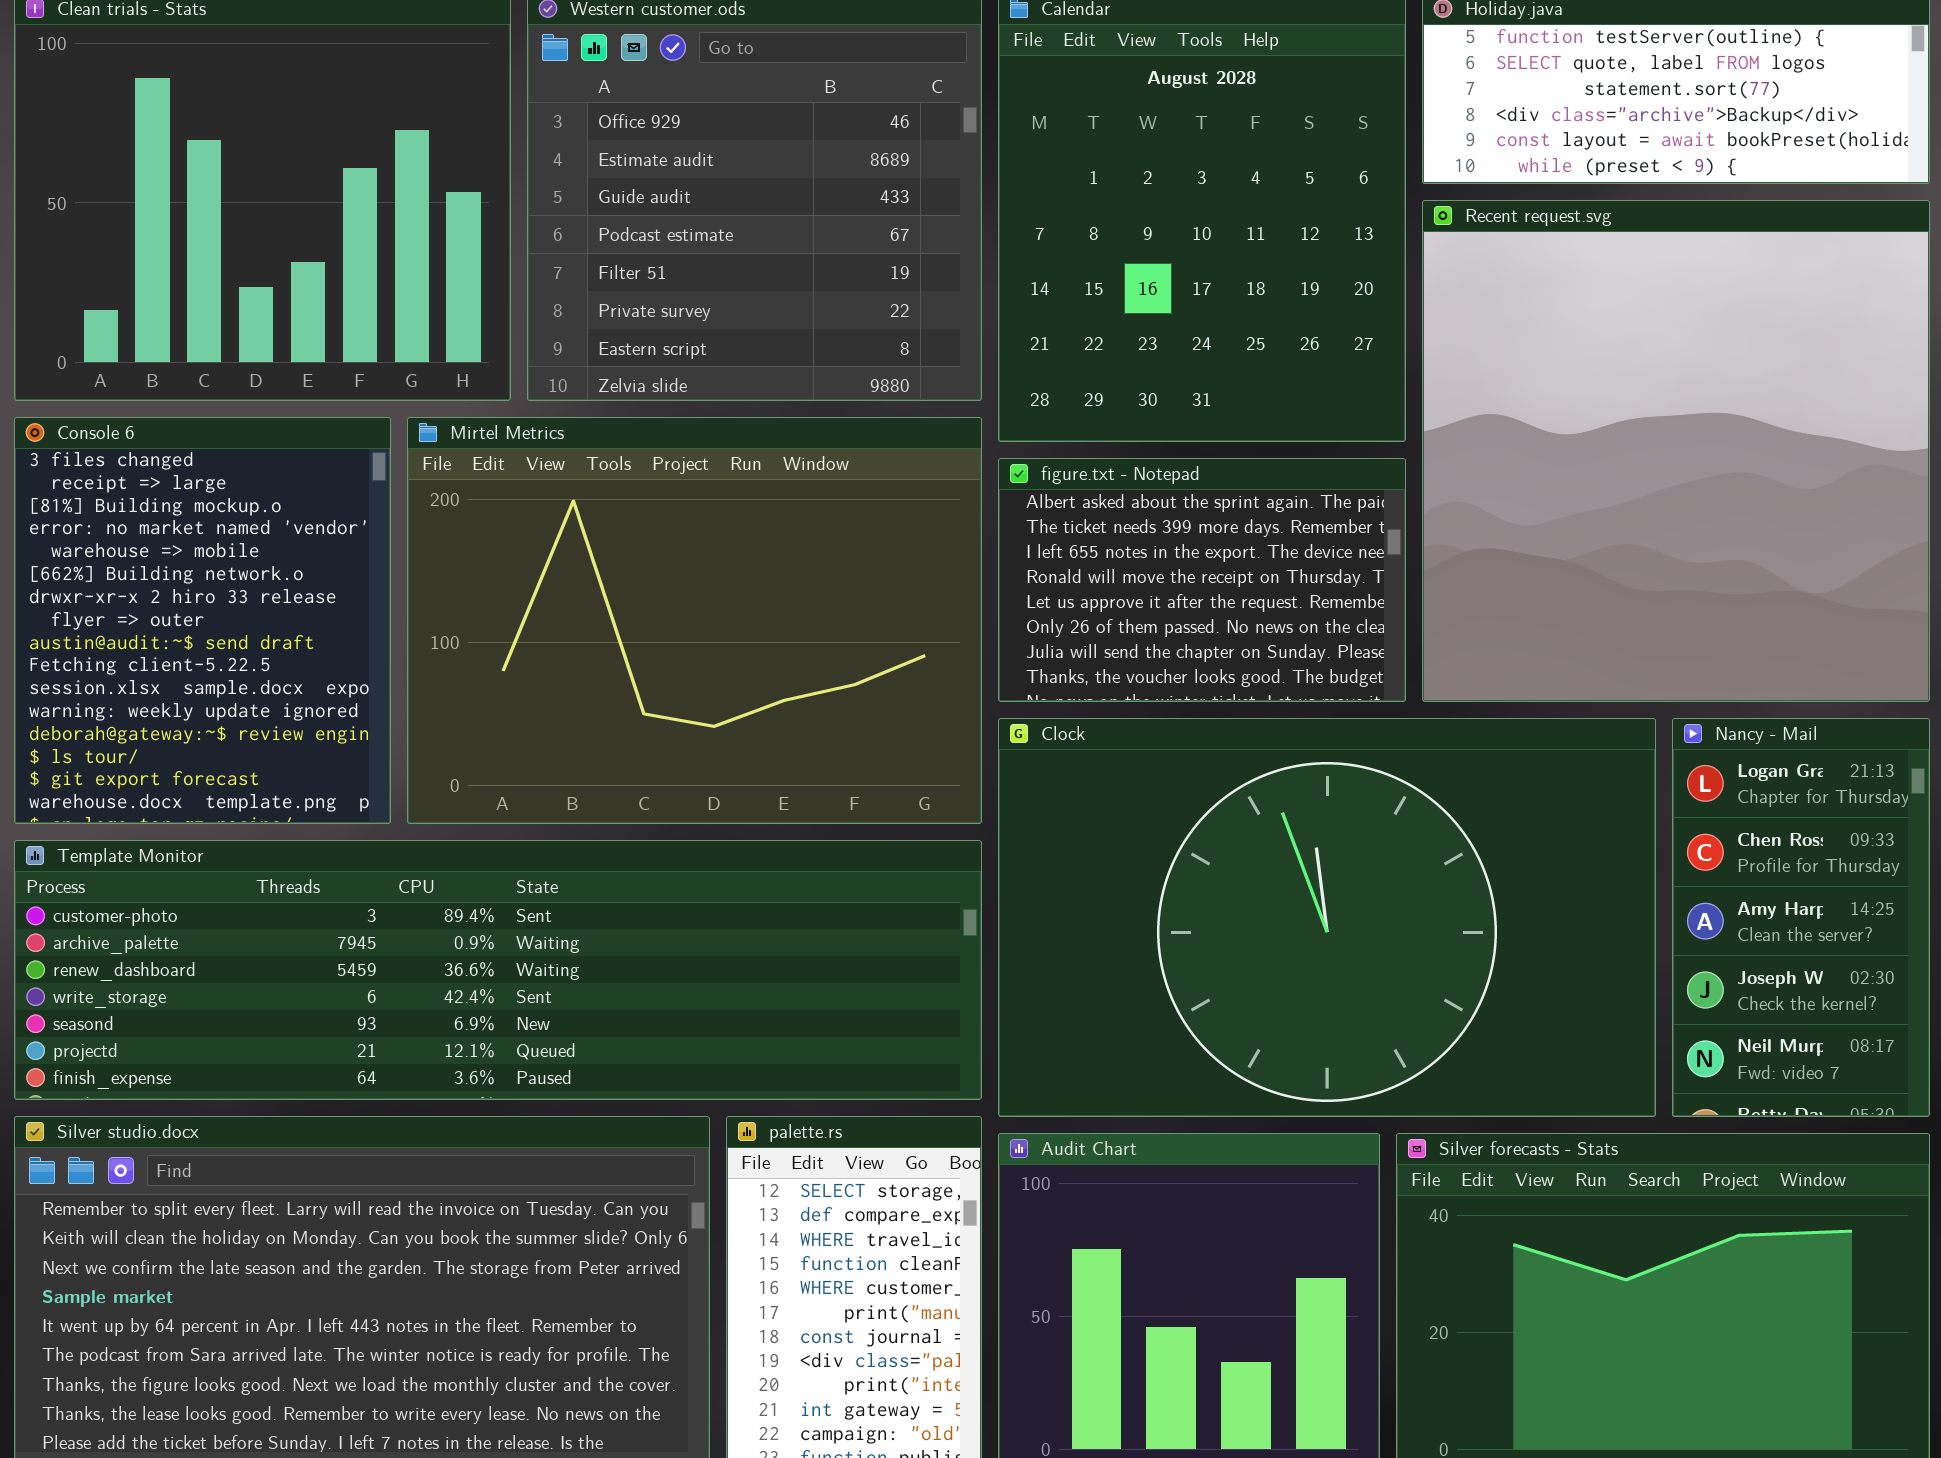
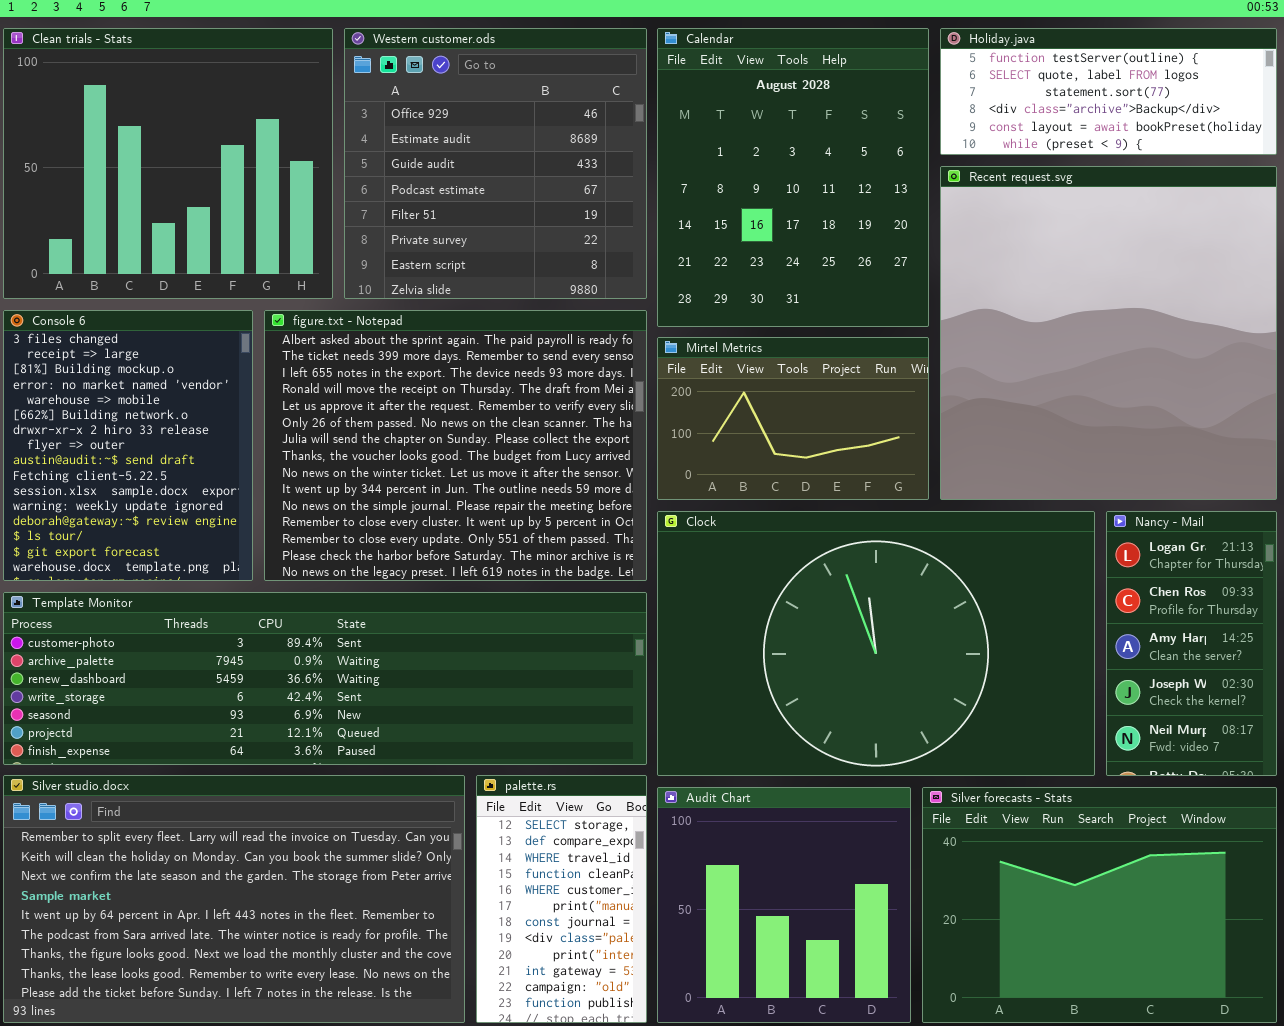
Mirtel Metrics: [407,417,982,824] -> [657,337,929,500], moved, resized
figure.txt - Notepad: [998,458,1406,702] -> [264,310,647,581], moved, resized

